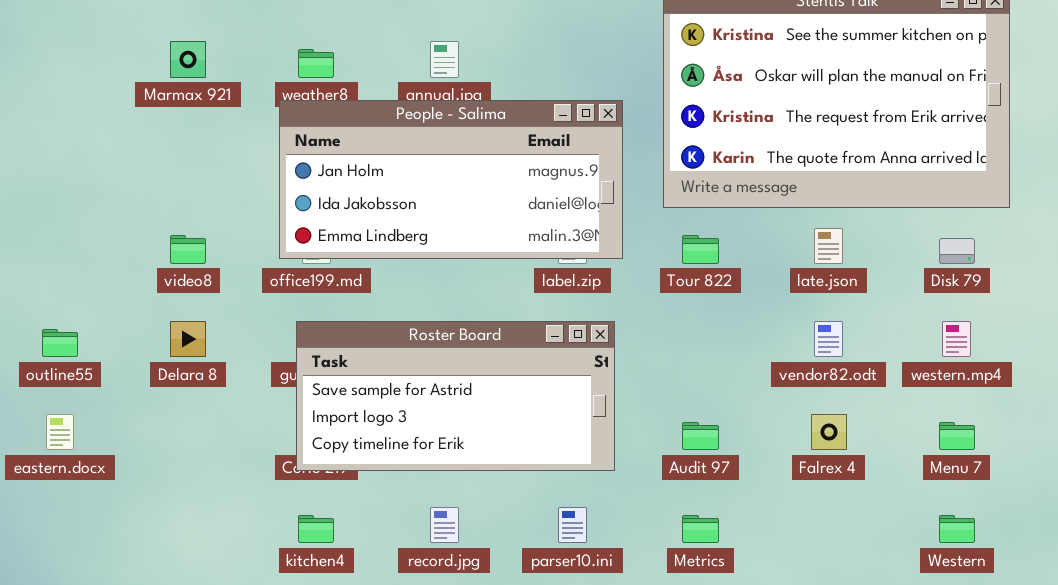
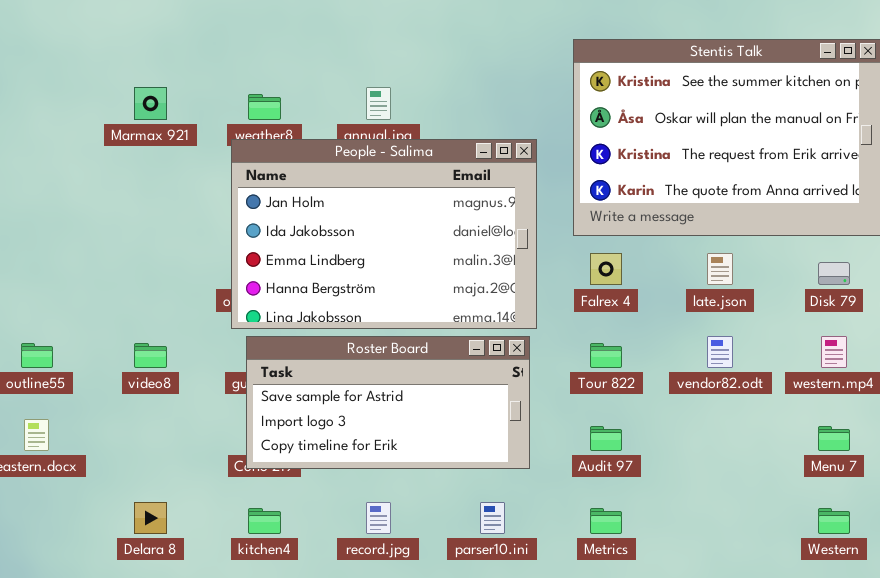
People - Salima: [279,100,623,259] -> [231,139,537,329], resized
video8: [170,235,206,264] -> [134,343,167,368], moved
Tour 822: [682,235,719,264] -> [590,343,622,368], moved
Delara 8: [170,321,206,357] -> [134,502,167,534], moved
Falrex 4: [811,414,847,450] -> [590,253,622,285], moved

